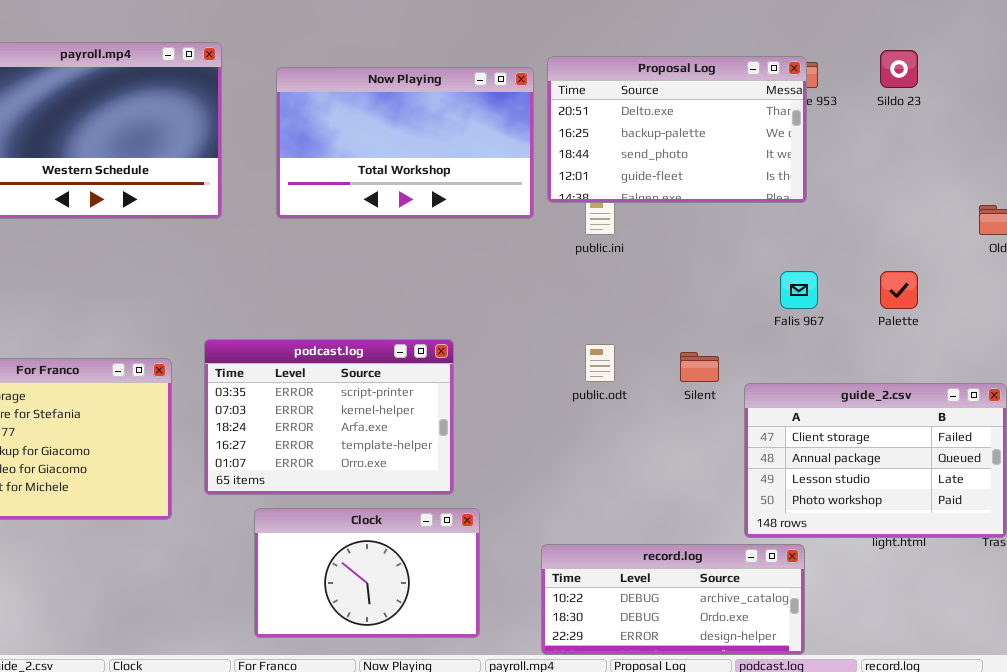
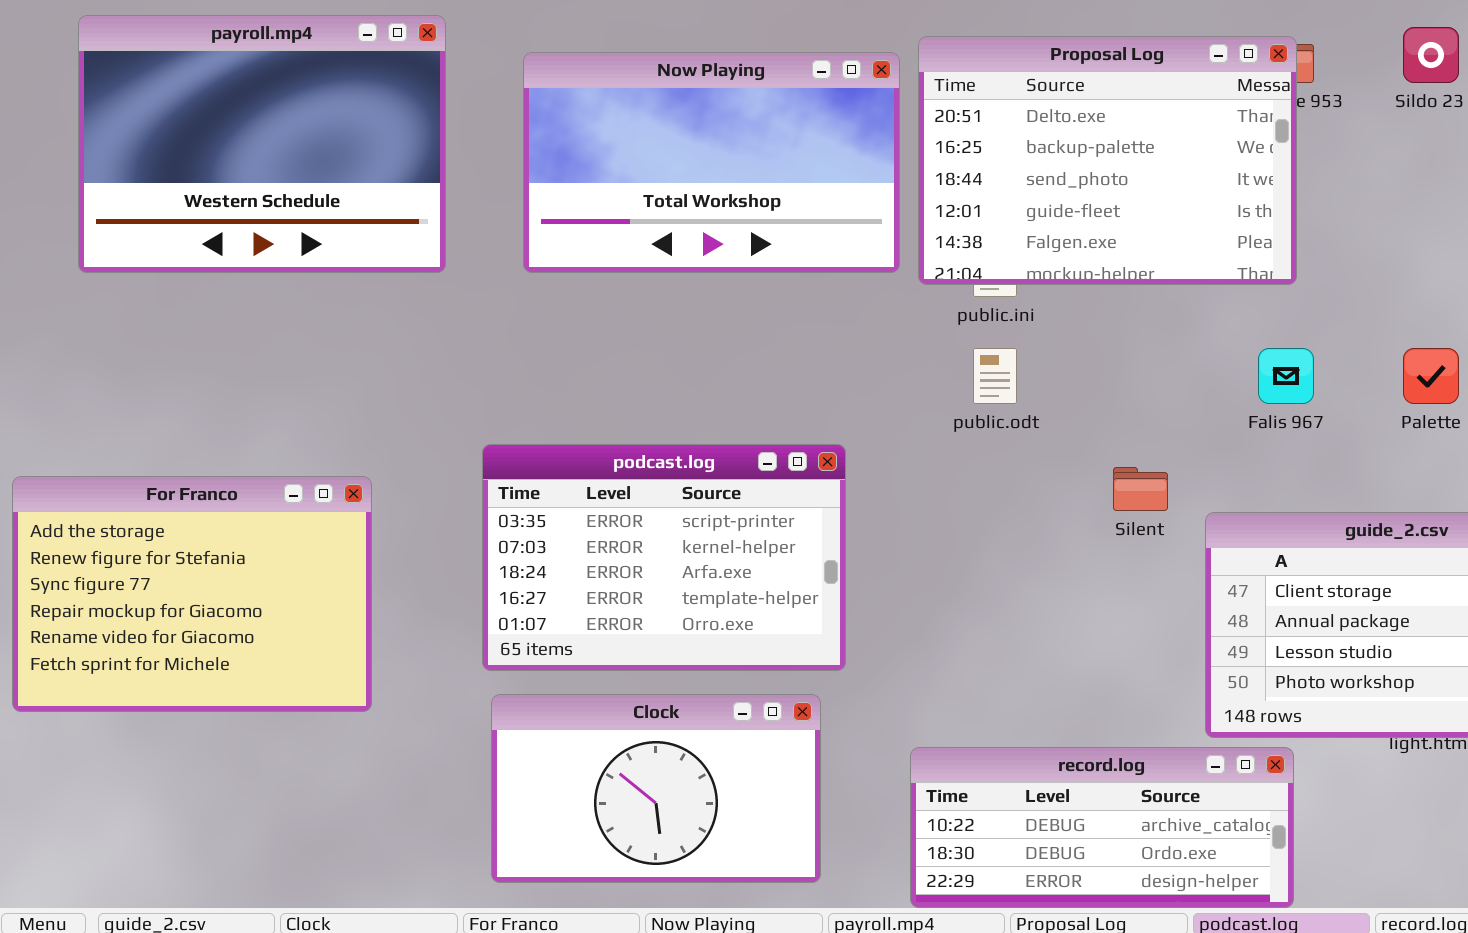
Proposal Log: [547,56,807,203] -> [918,36,1297,285], resized
podcast.log: [204,339,454,495] -> [482,444,846,671], moved
public.odt: [585,344,615,382] -> [973,348,1017,404], moved

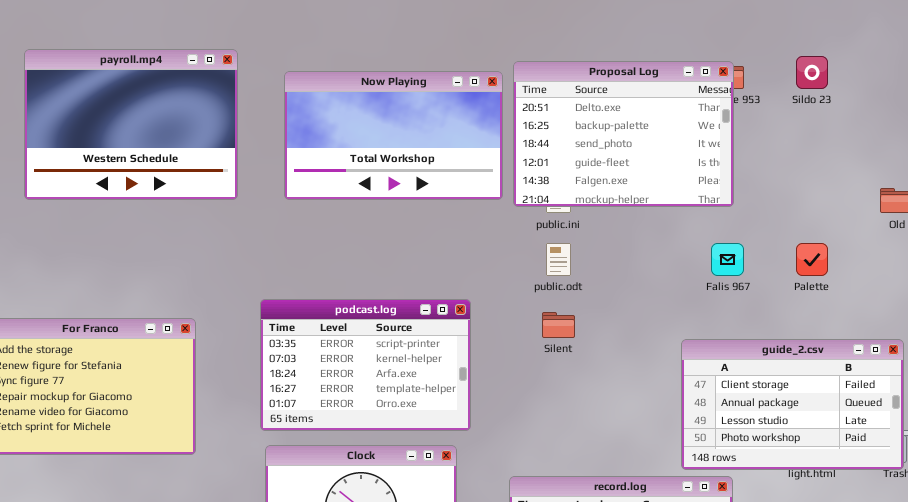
Silent: [1113,467,1168,511] -> [542,312,575,338], moved

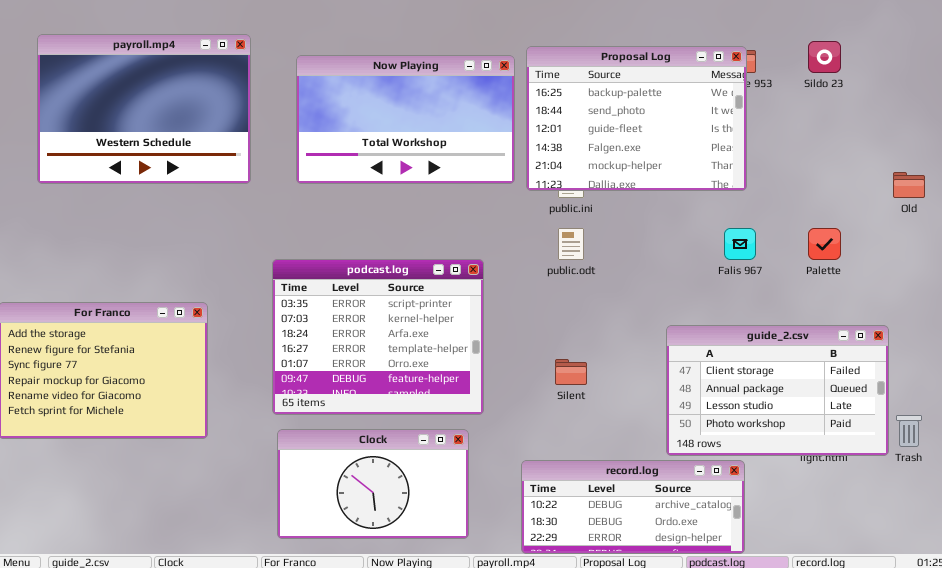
Proposal Log: [513,61,734,207] -> [526,46,747,191], scrolled down 1 row
podcast.log: [260,299,471,431] -> [272,259,484,415], resized
Silent: [542,312,575,338] -> [555,359,587,385], moved
guide_2.csv: [681,339,904,470] -> [666,325,889,456], moved

